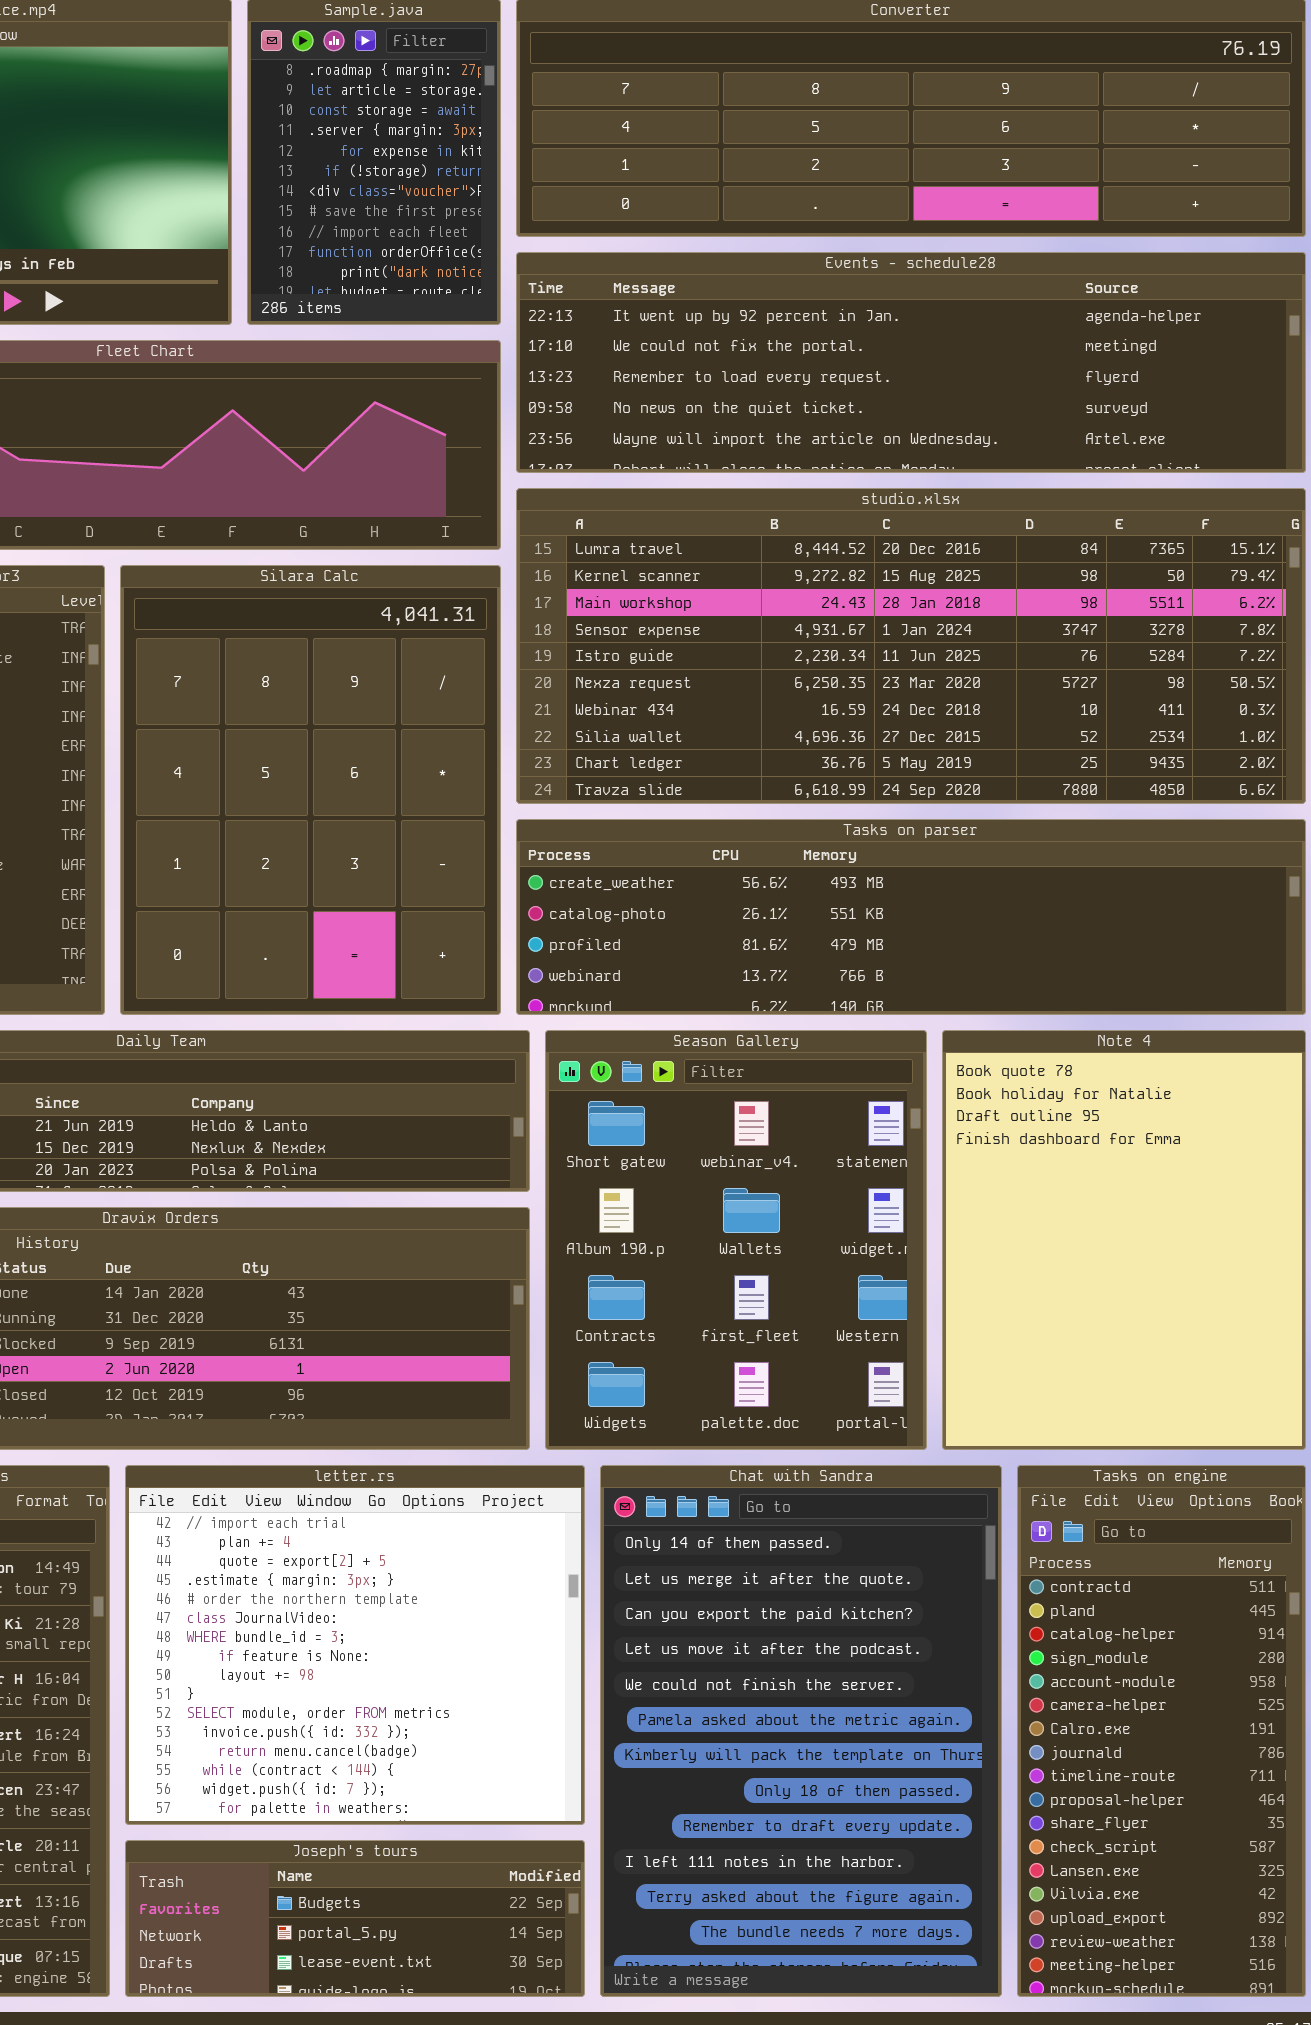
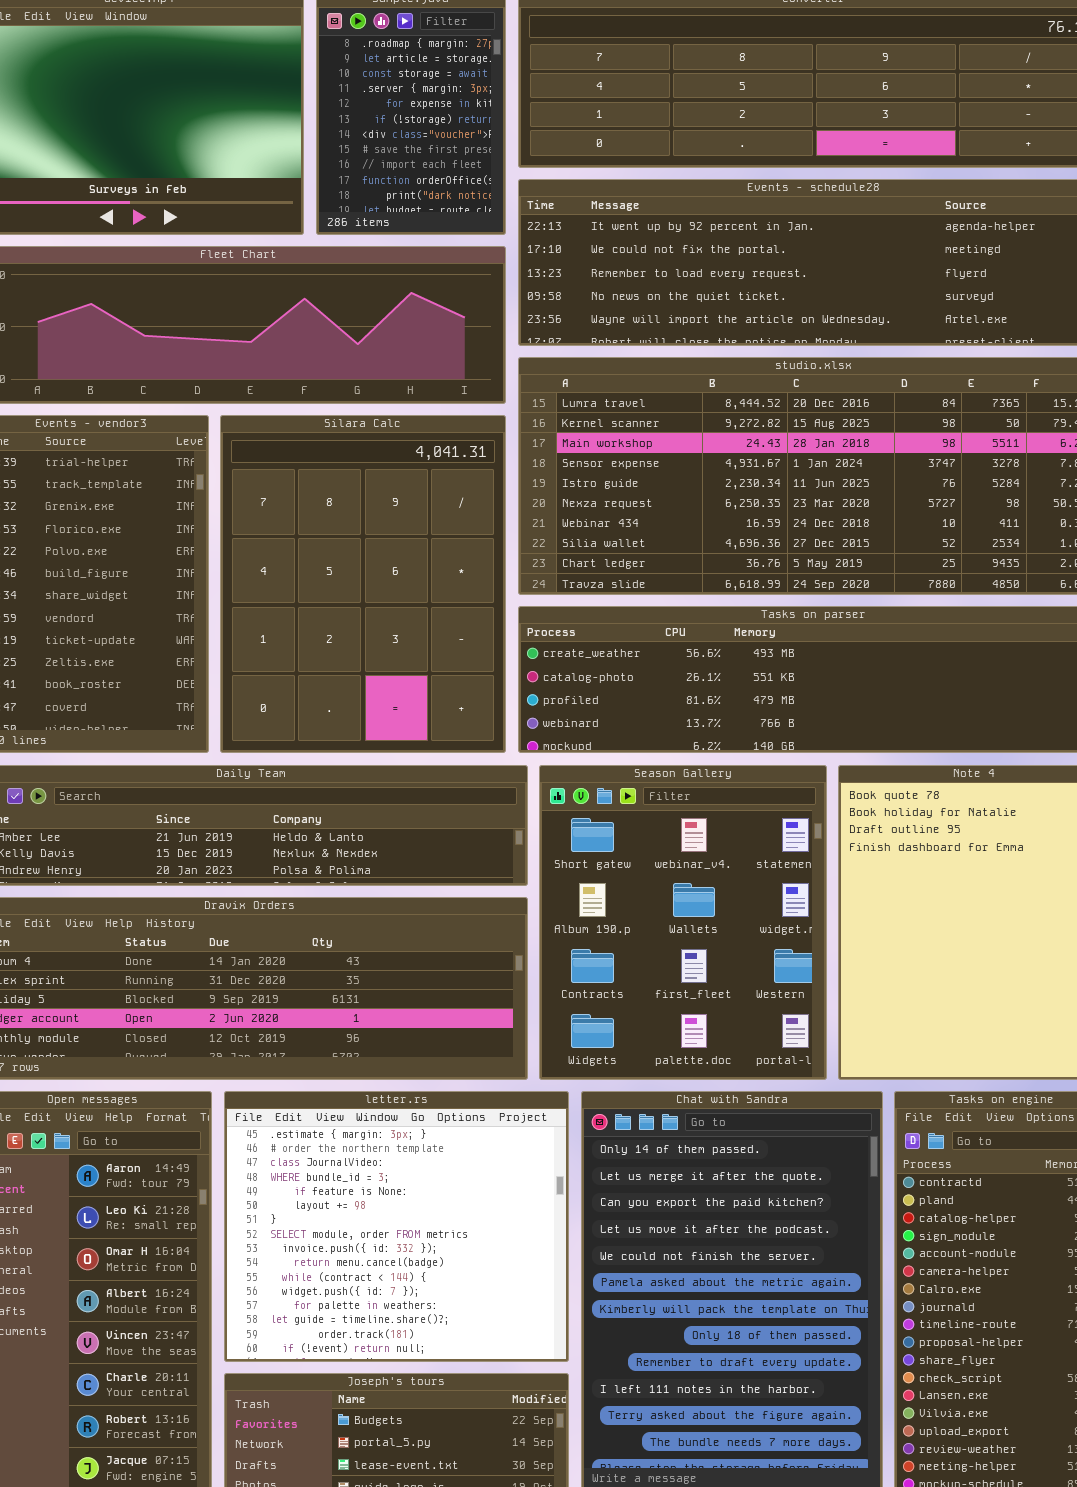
letter.rs: [125,1465,585,1825] -> [224,1091,569,1362], scrolled down 3 rows

